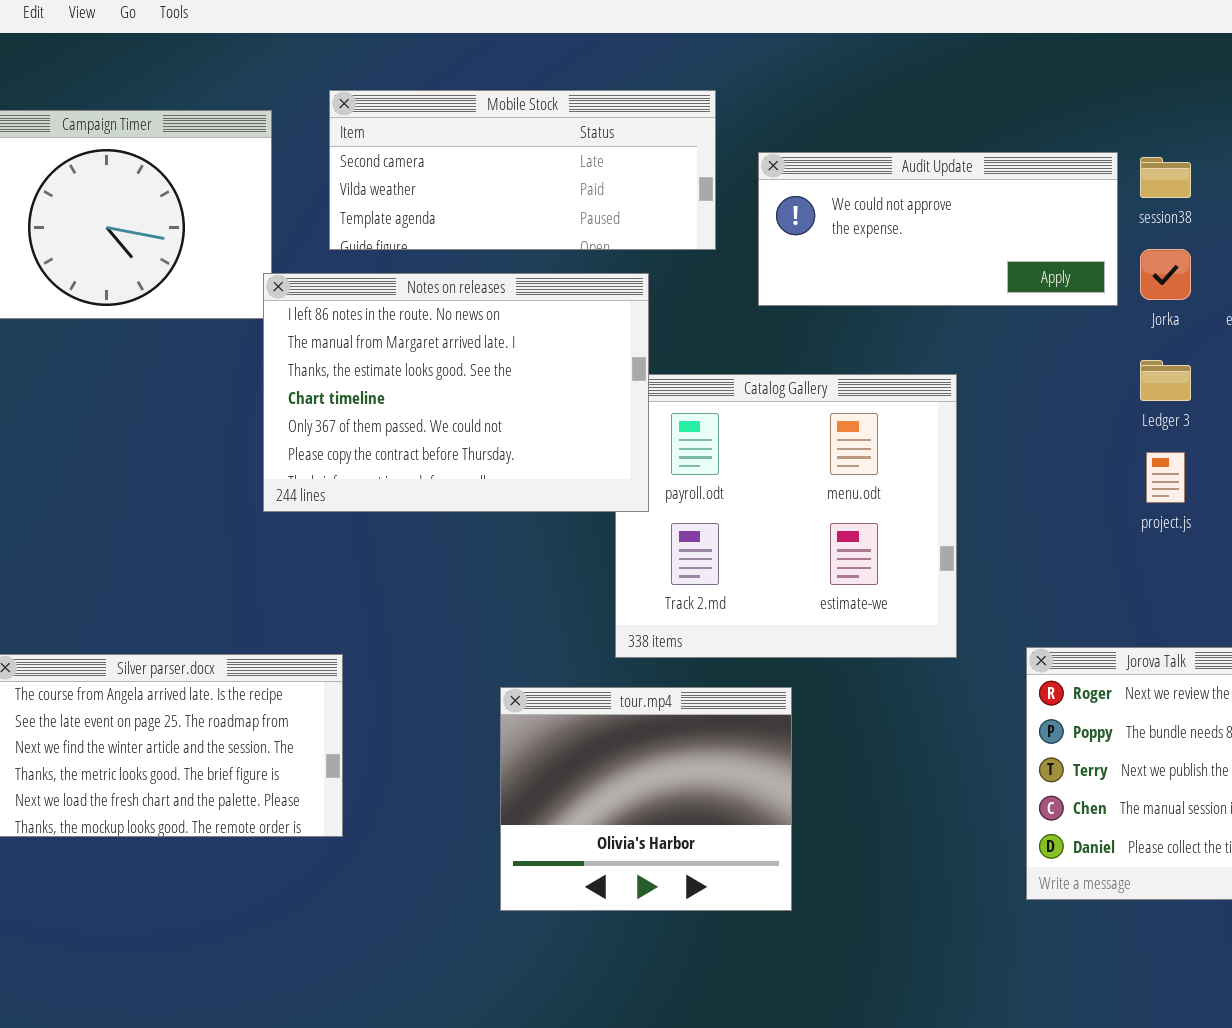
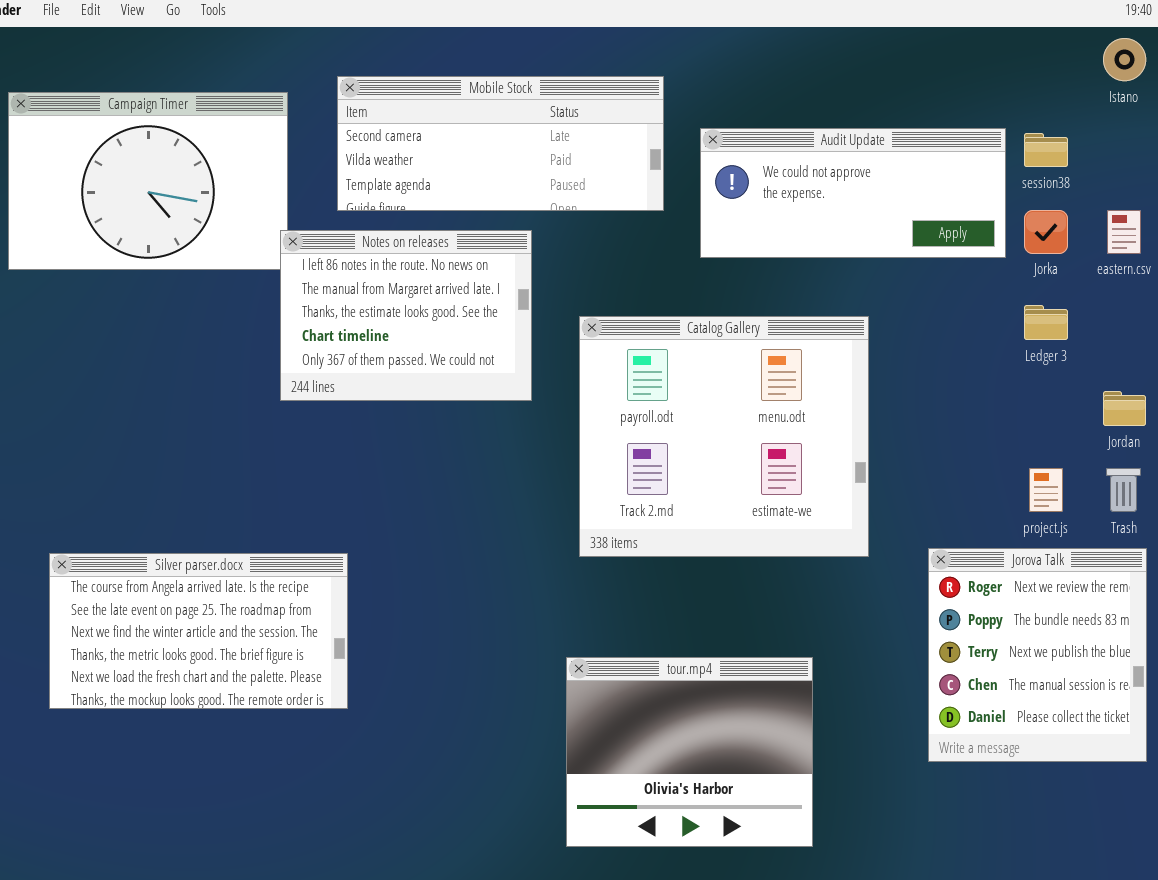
Notes on releases: [263,273,649,512] -> [280,230,532,401], resized
project.js: [1146,452,1185,503] -> [1029,468,1063,512], moved
tour.mp4: [500,687,792,911] -> [566,657,813,847], moved

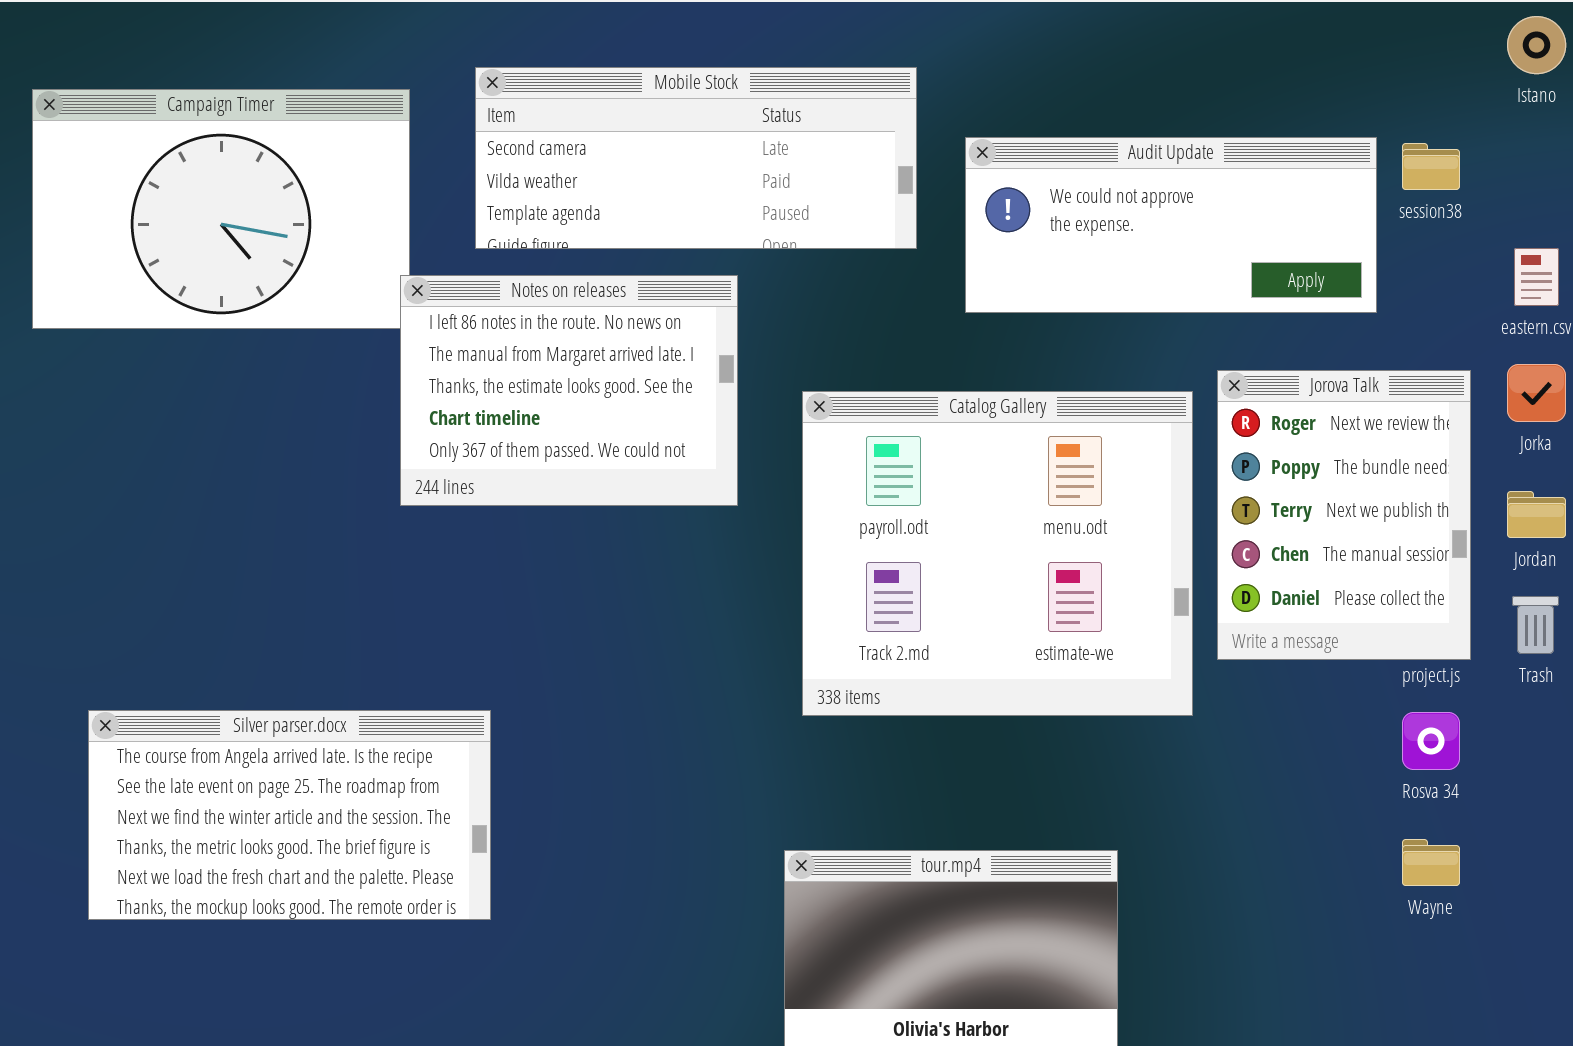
Jorka: [1024,210,1068,254] -> [1507,364,1566,422], moved
Jorova Talk: [928,548,1147,762] -> [1217,370,1471,660], moved, resized

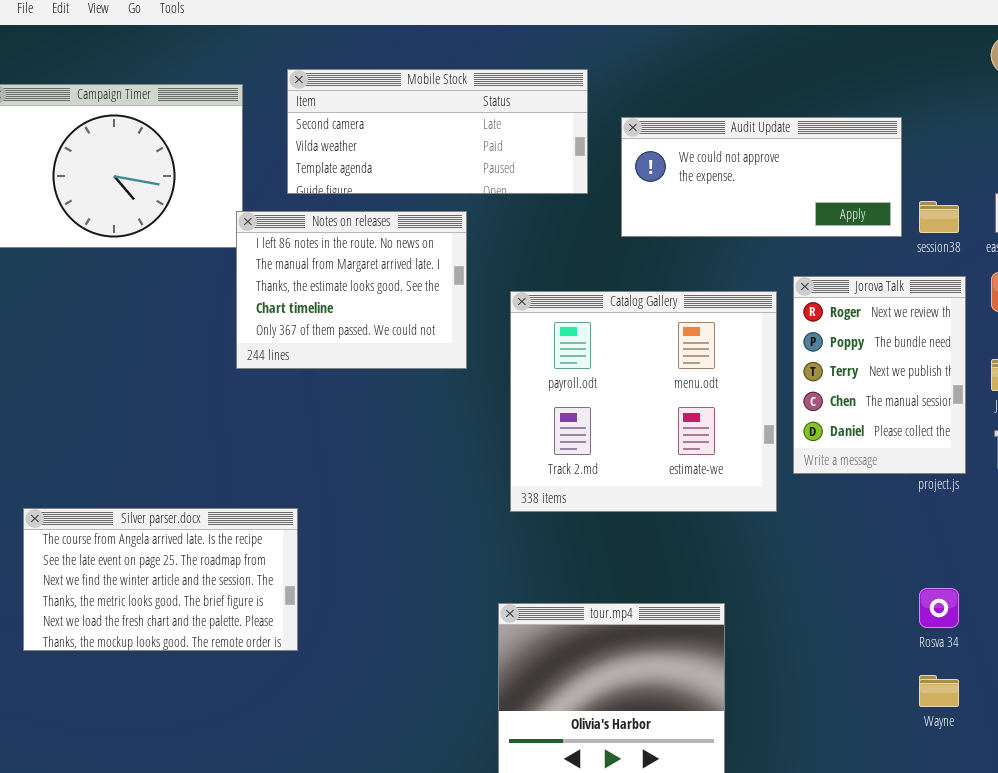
session38: [1402,143,1460,190] -> [919,201,959,233], moved
Rosva 34: [1402,712,1460,770] -> [919,588,959,628], moved
Wayne: [1402,839,1460,886] -> [919,675,959,707], moved

